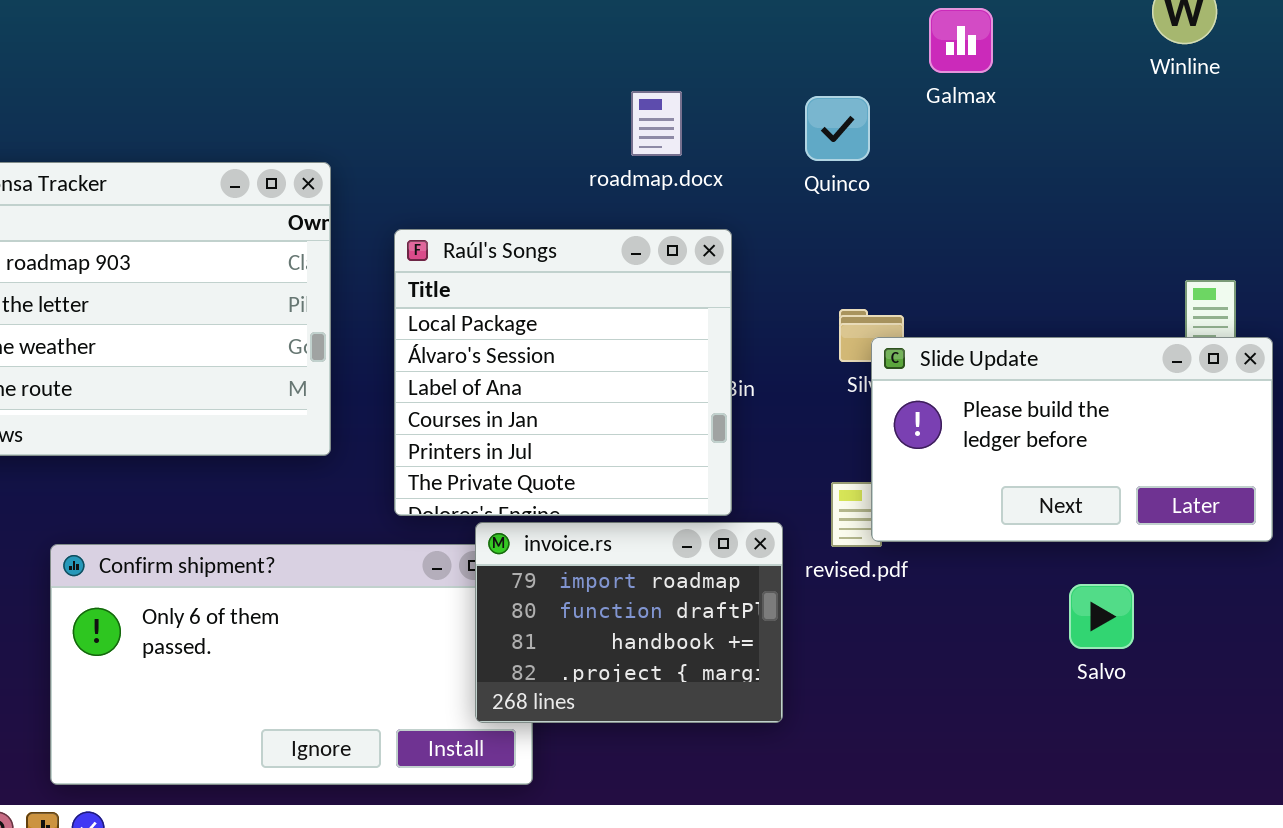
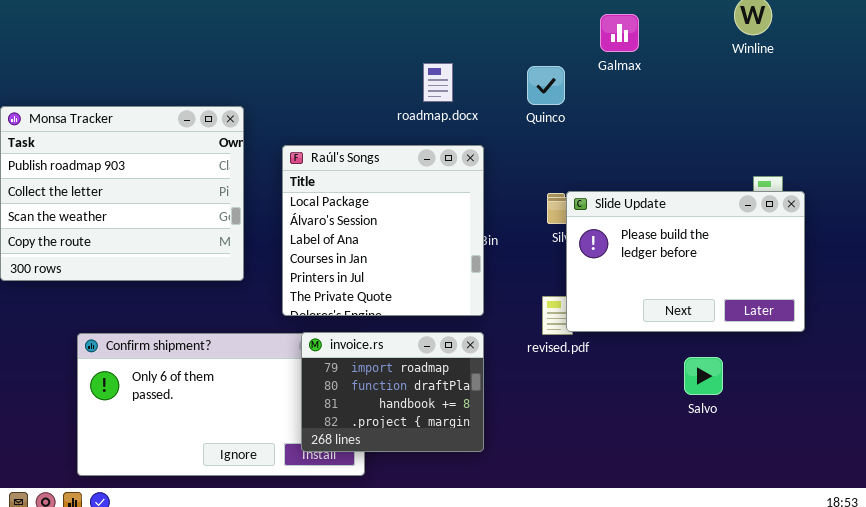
Slide Update: [871,337,1273,542] -> [566,191,805,332], resized
invoice.rs: [475,522,783,723] -> [301,332,484,452], moved

